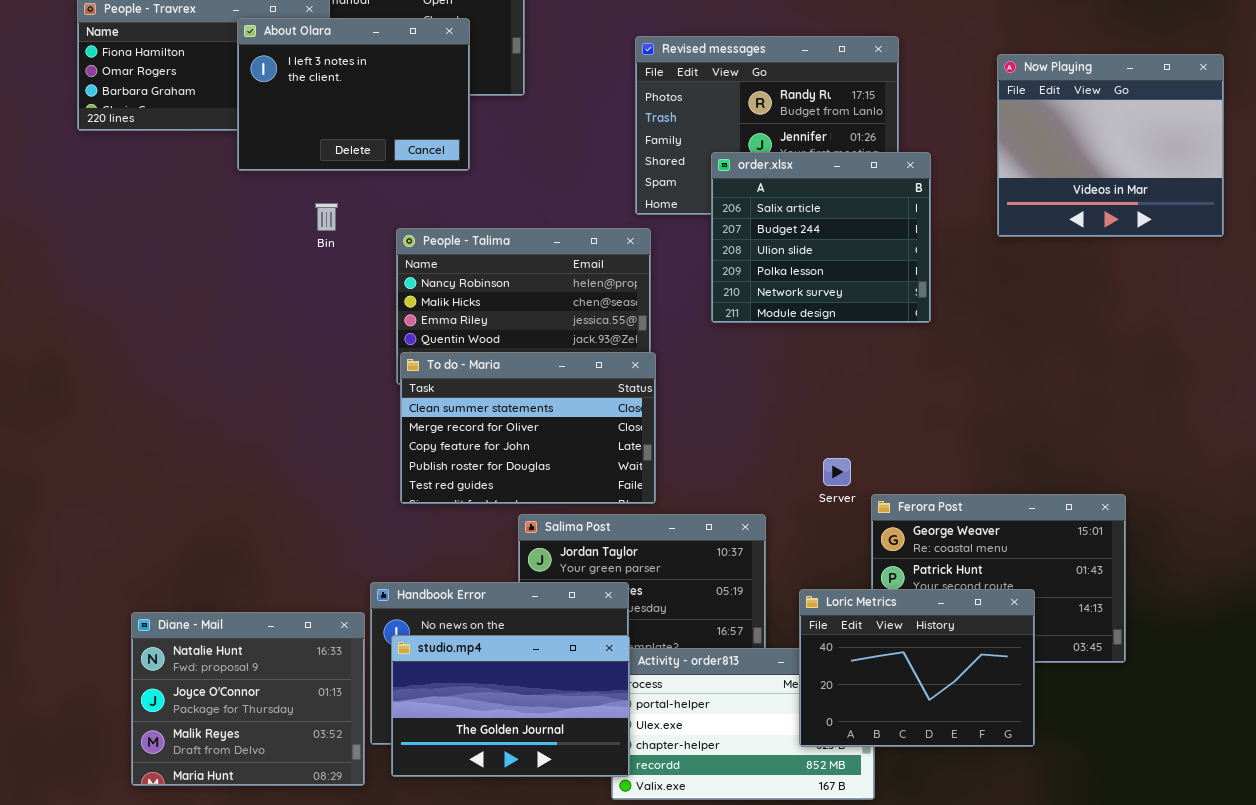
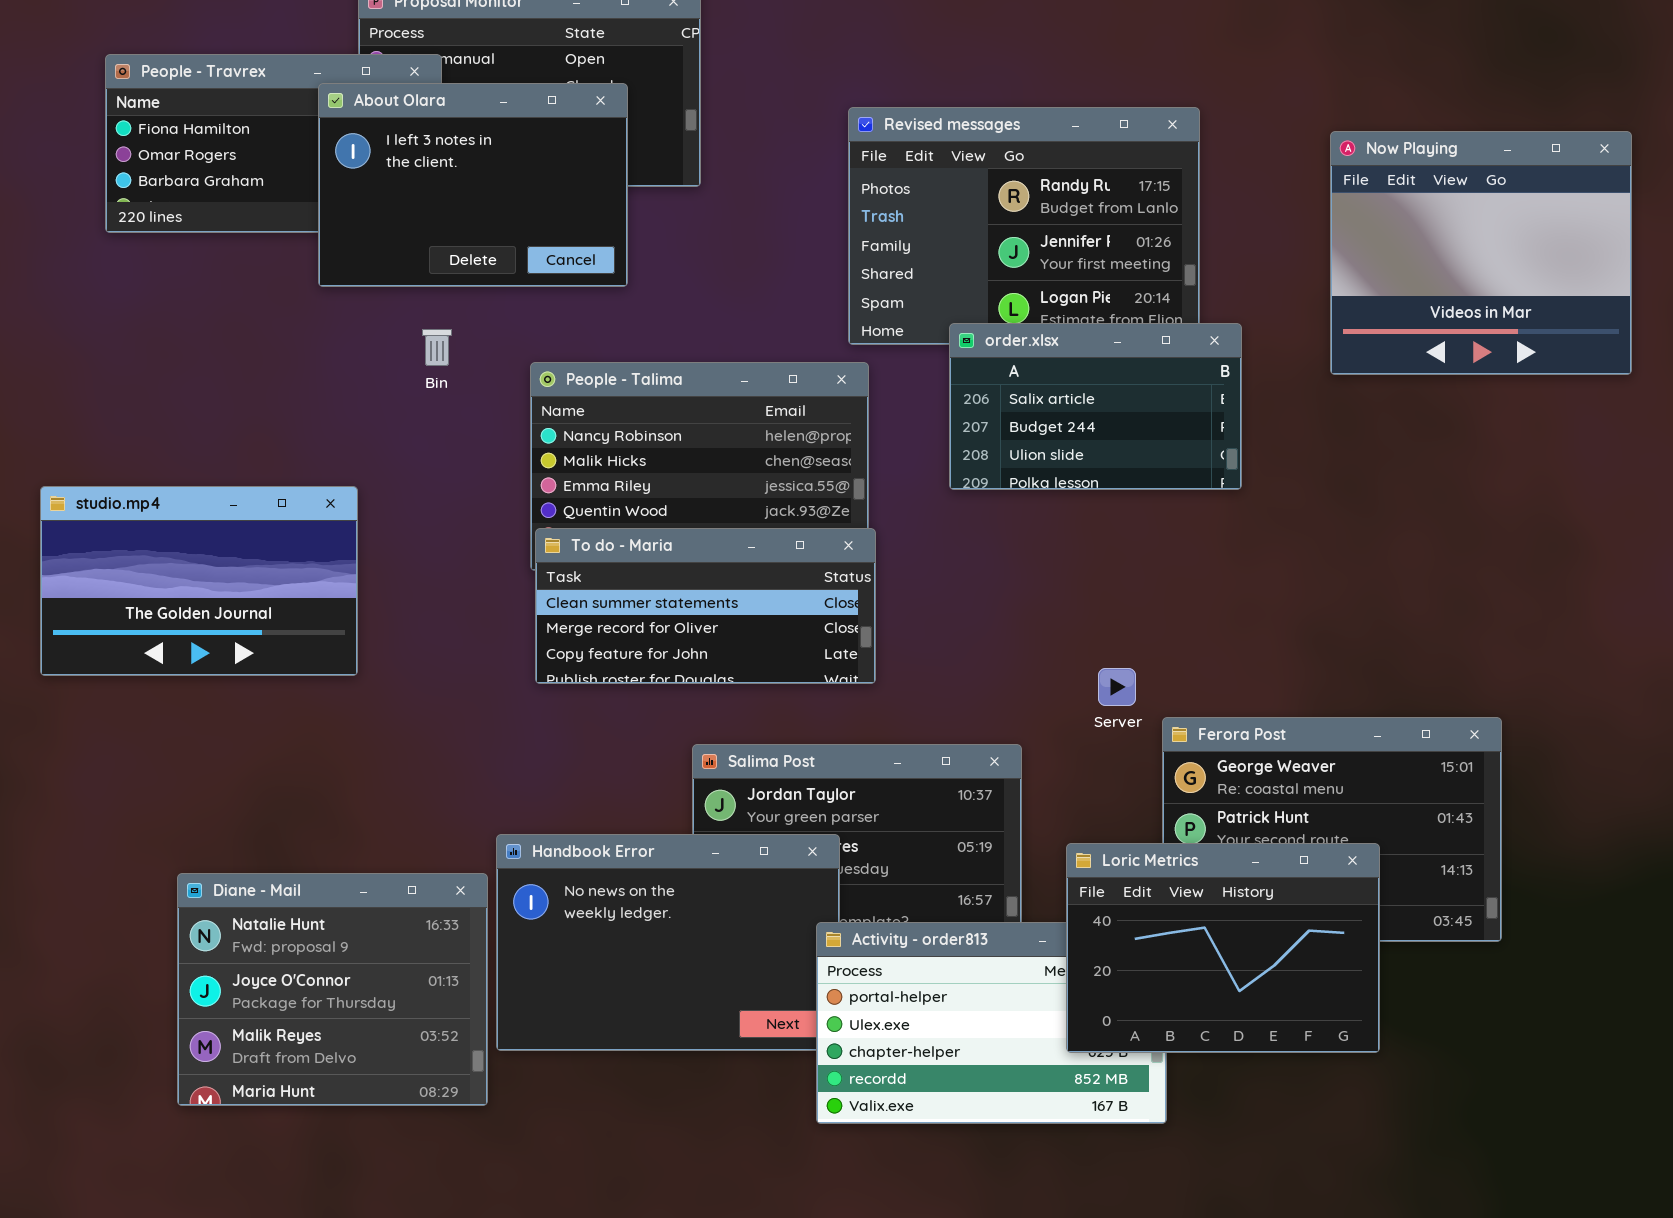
order.xlsx: [711,152,931,323] -> [949,323,1242,490], resized
To do - Maria: [400,352,656,504] -> [535,528,876,684], resized
studio.mp4: [391,635,630,777] -> [40,486,358,676], moved

